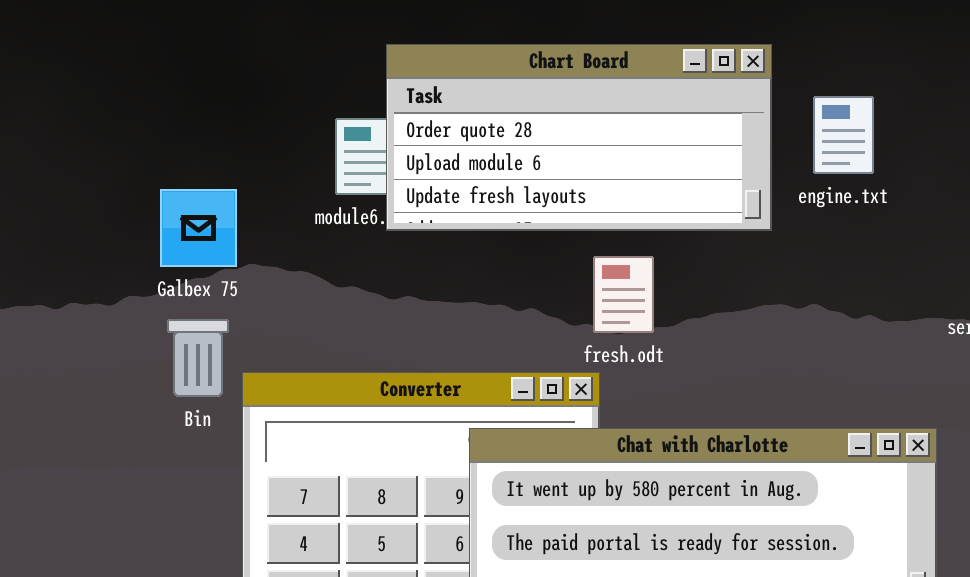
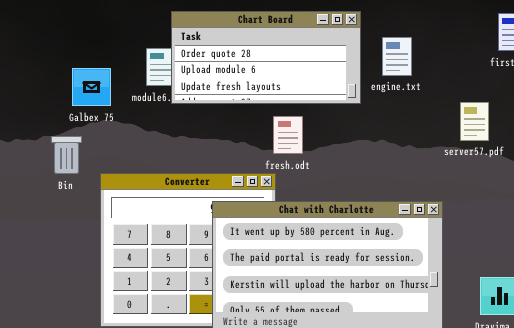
Galbex 75: [160,189,237,267] -> [72,68,111,106], moved
Bin: [167,319,229,397] -> [51,136,82,174], moved

